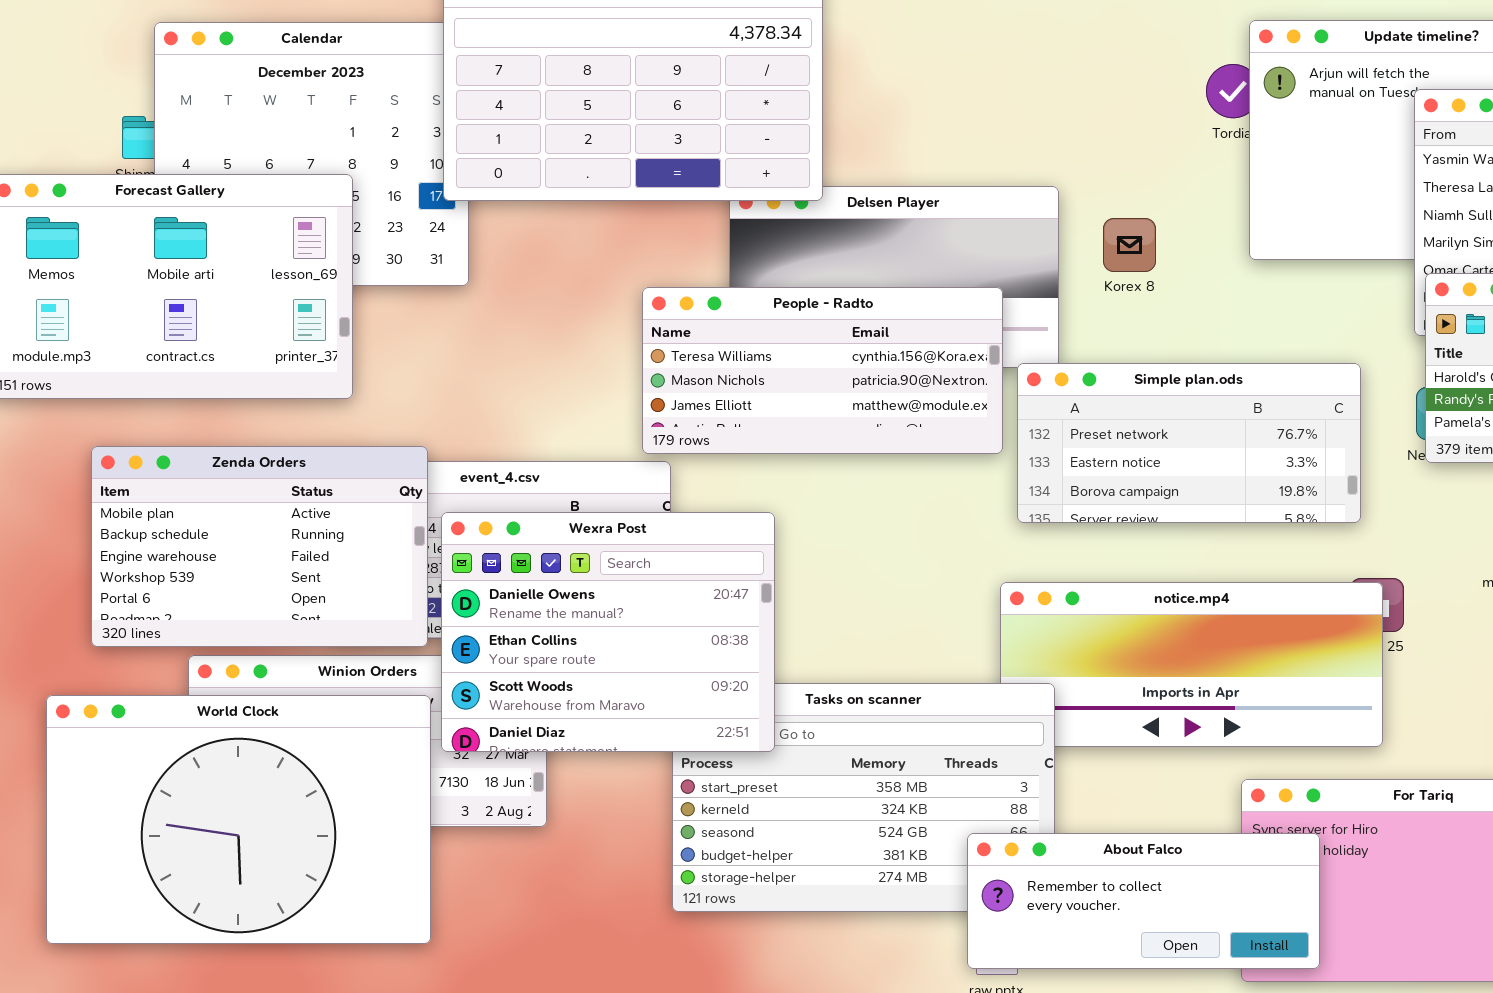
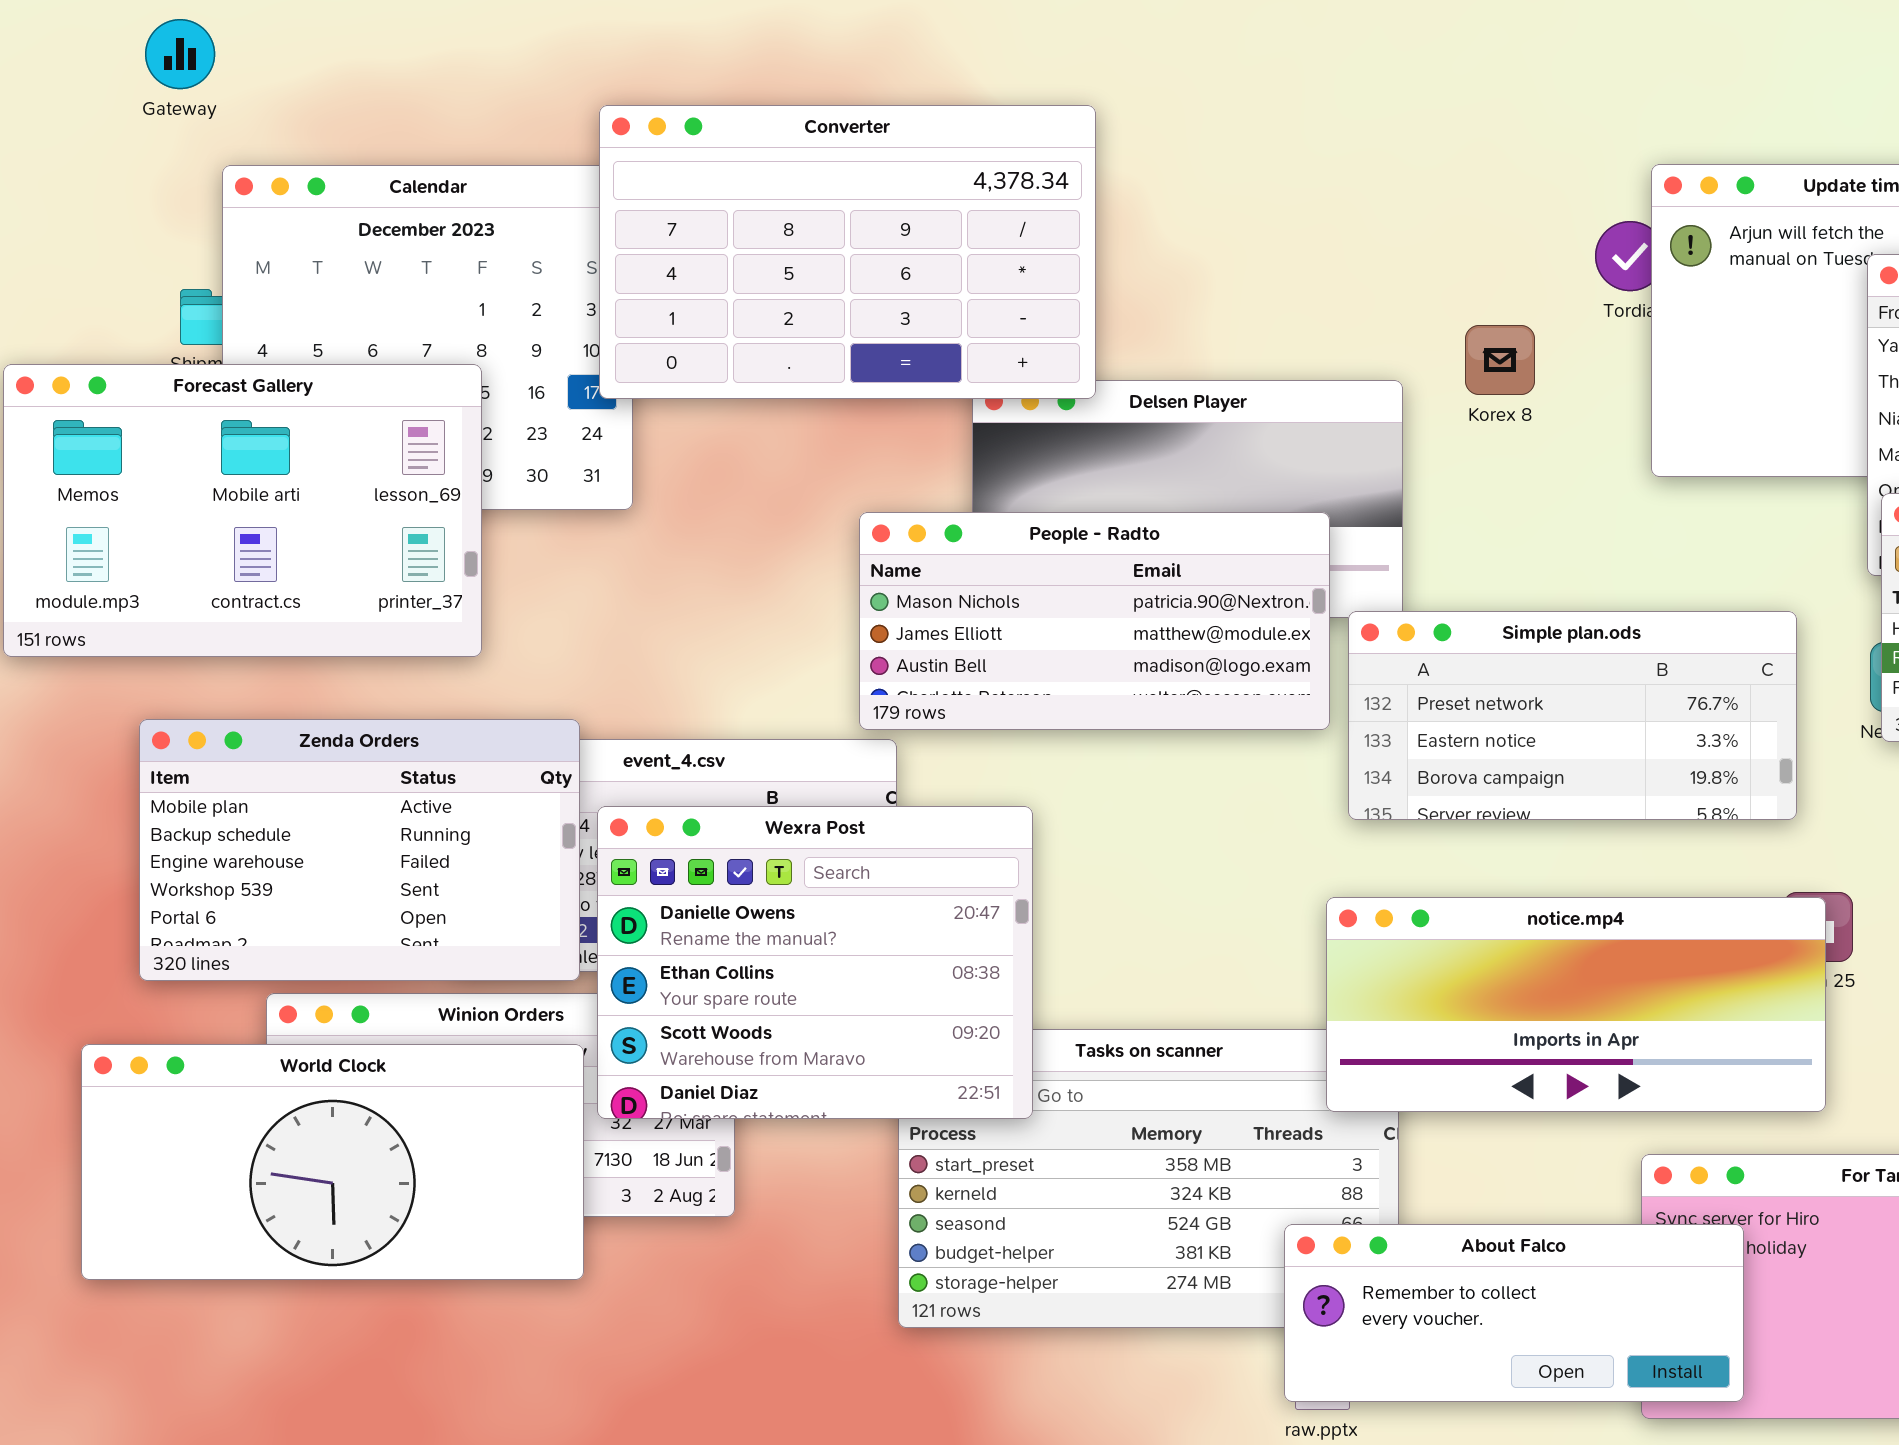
Korex 8: [1103,218,1156,272] -> [1465,325,1535,395], moved
People - Radto: [642,287,1003,454] -> [859,512,1330,730], scrolled down 1 row
notice.mp4: [1000,582,1383,747] -> [1326,897,1826,1112], raised
World Clock: [46,695,431,944] -> [81,1044,584,1280], resized

